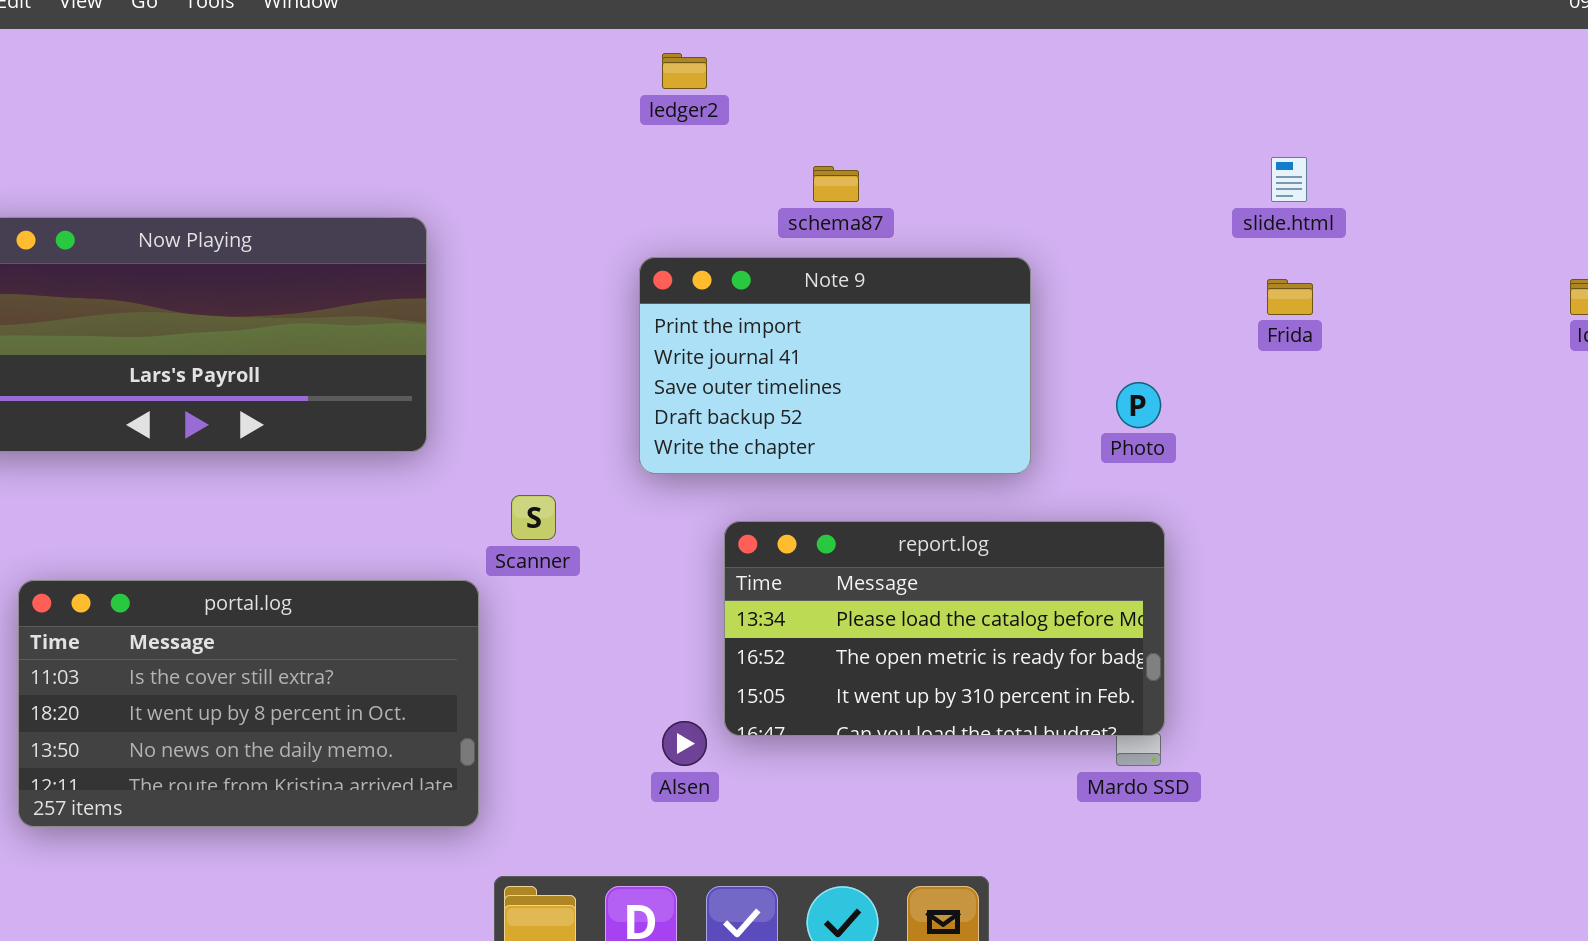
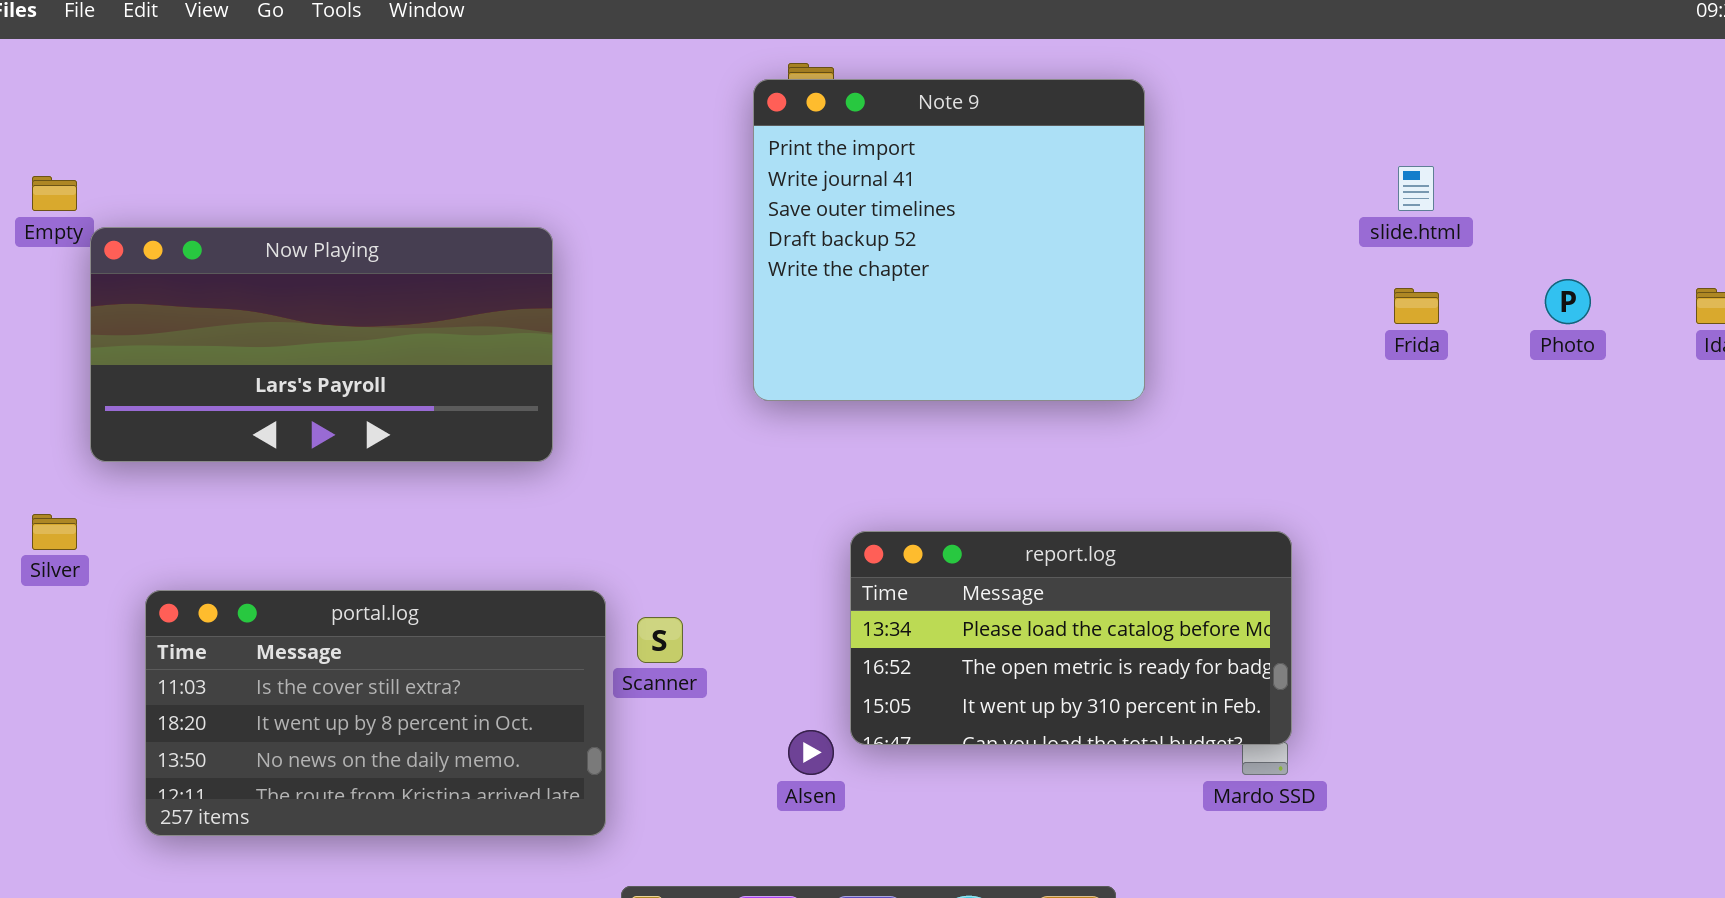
Note 9: [639,257,1031,474] -> [753,79,1145,401], moved, resized
Photo: [1116,382,1161,428] -> [1545,279,1591,324], moved
Scanner: [511,495,556,540] -> [637,617,683,663], moved

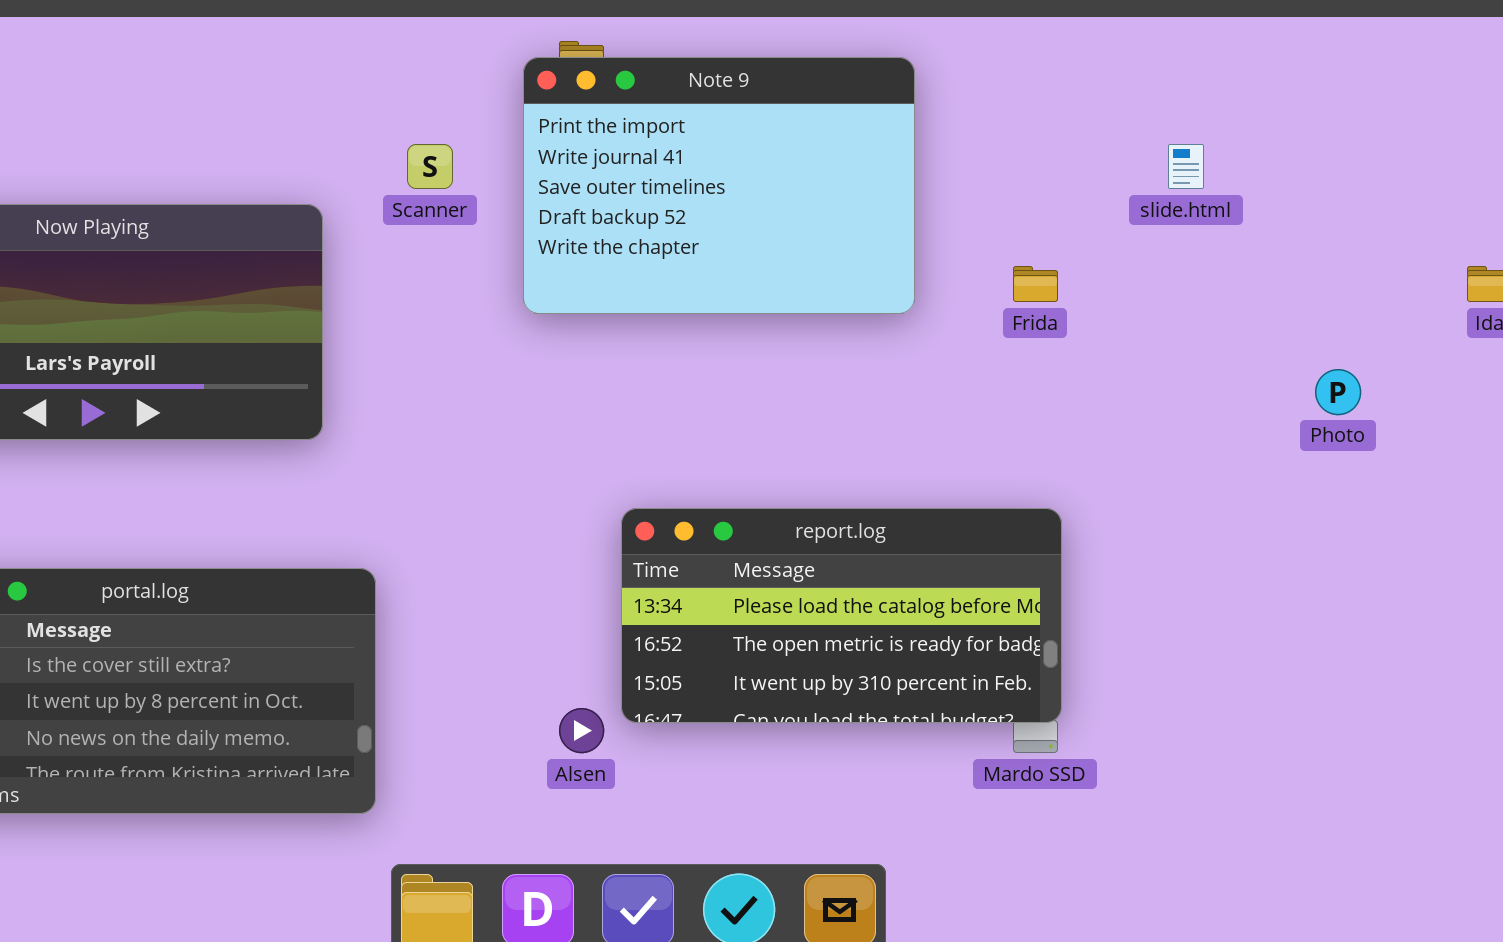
Note 9: [753,79,1145,401] -> [523,57,915,314], resized
Photo: [1545,279,1591,324] -> [1315,369,1361,415], moved
Frida: [1394,288,1439,324] -> [1013,266,1058,302], moved
Scanner: [637,617,683,663] -> [407,144,453,189], moved

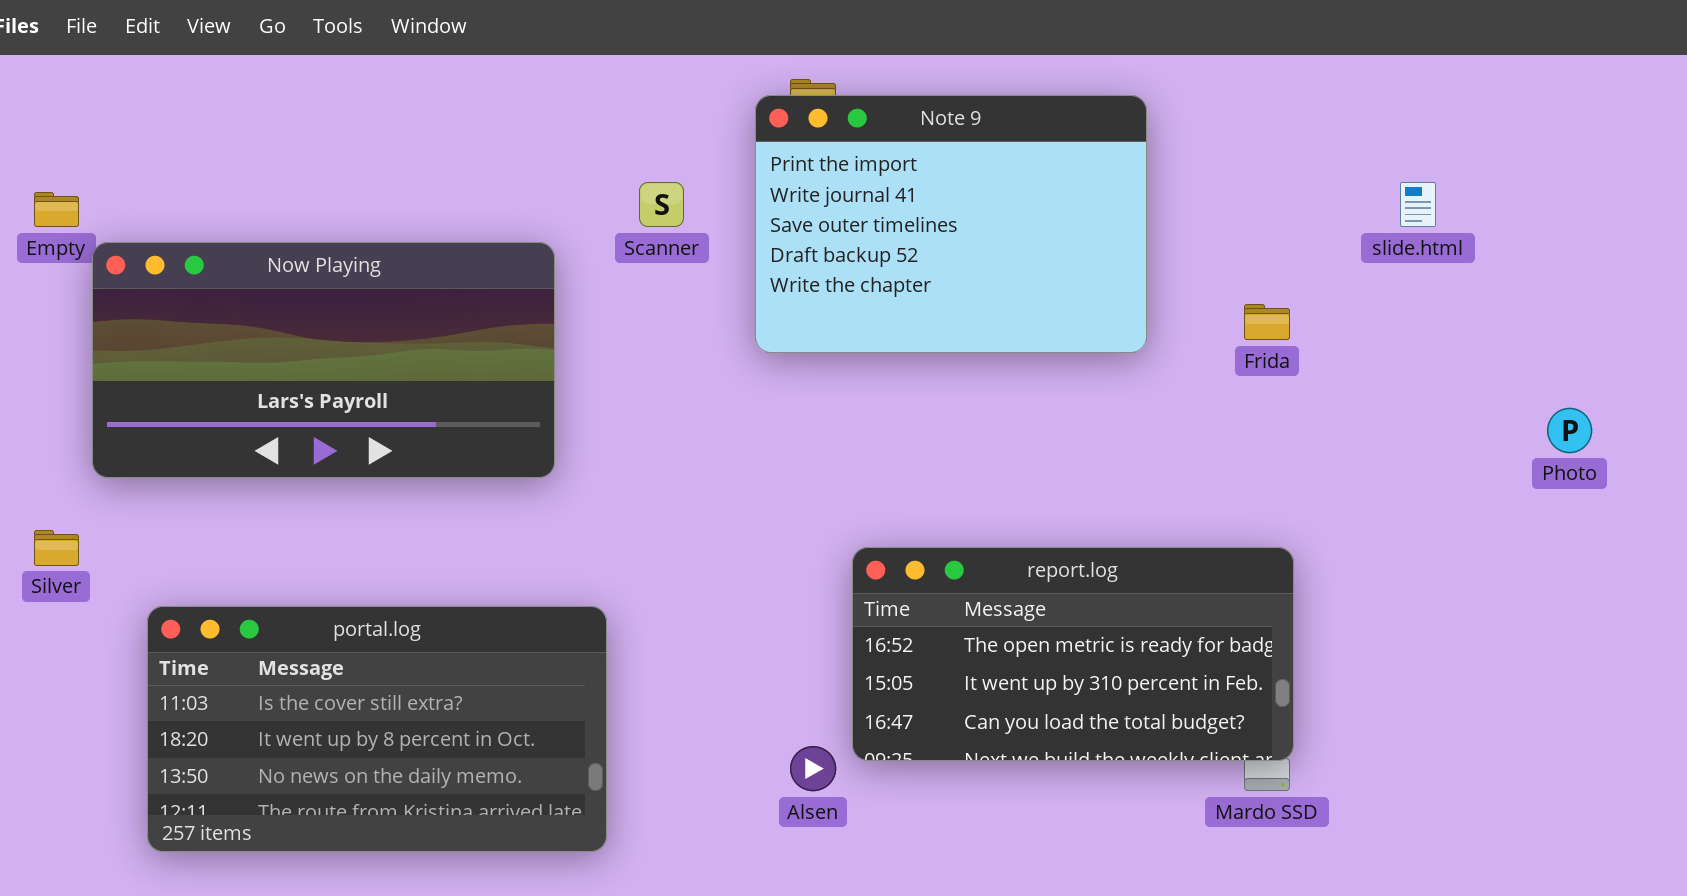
report.log: [621,508,1062,723] -> [852,547,1294,761], scrolled down 1 row

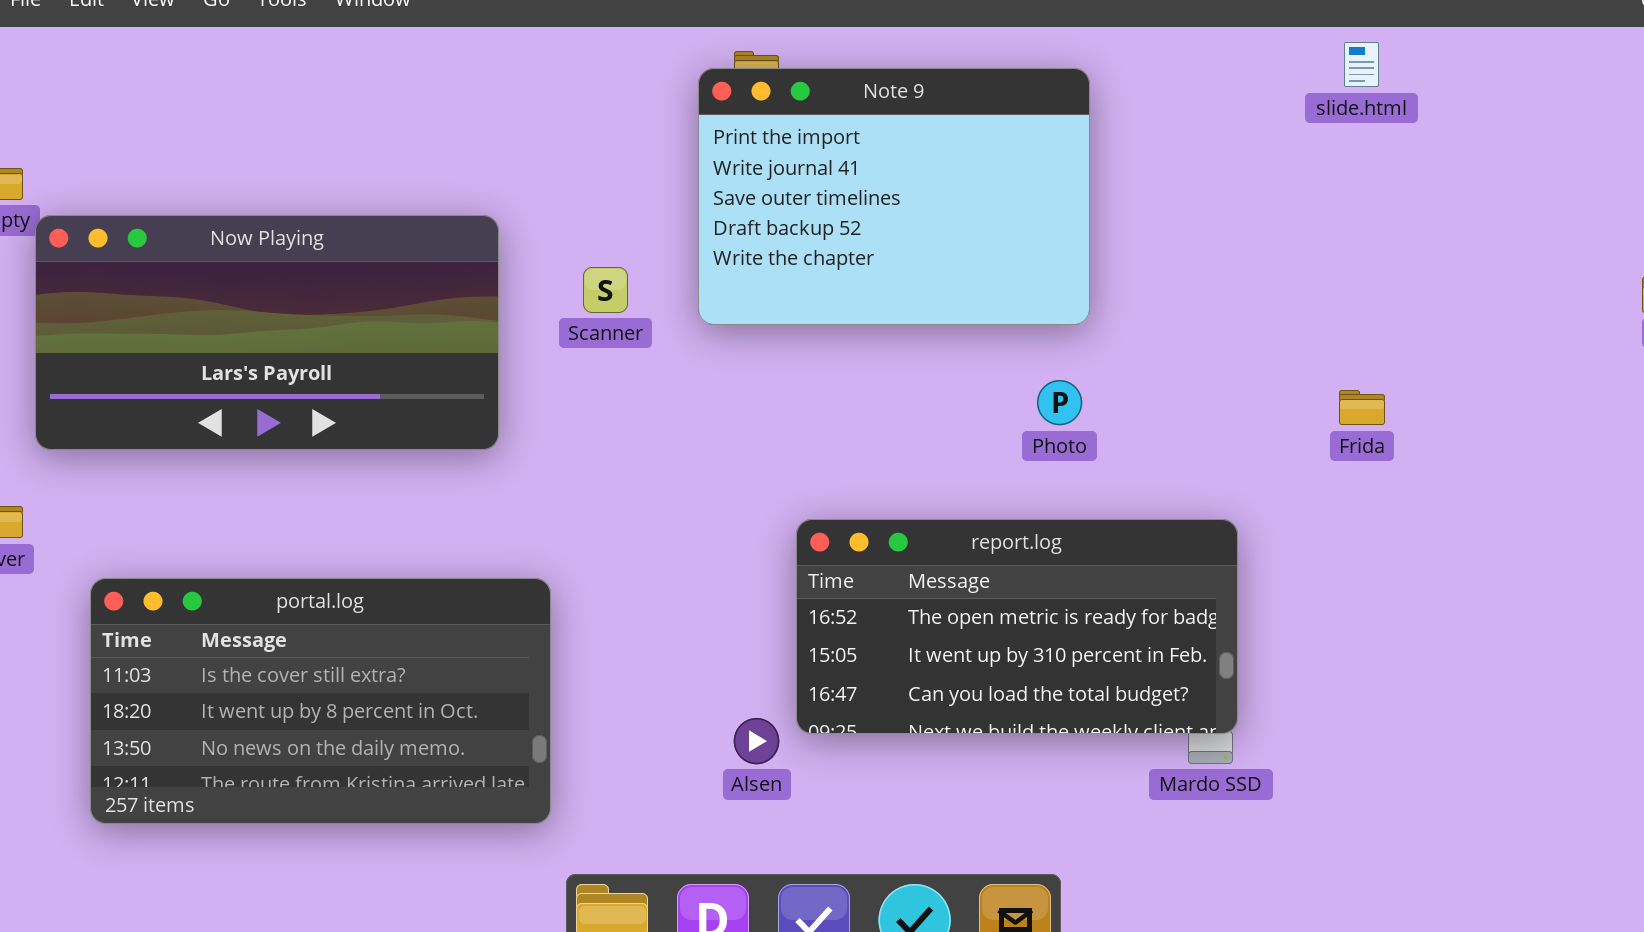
Scanner: [639,182,684,227] -> [583,267,628,313], moved
slide.html: [1400,182,1436,227] -> [1344,42,1379,87], moved
Frida: [1244,304,1290,340] -> [1339,390,1385,425], moved
Photo: [1547,408,1592,453] -> [1037,380,1082,425], moved

